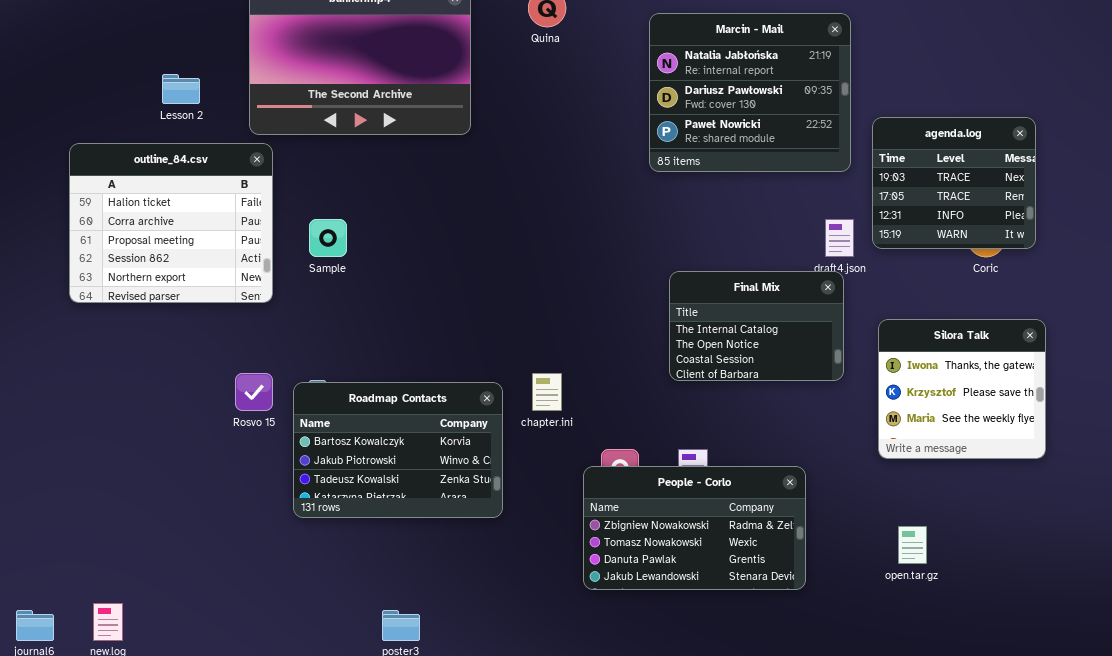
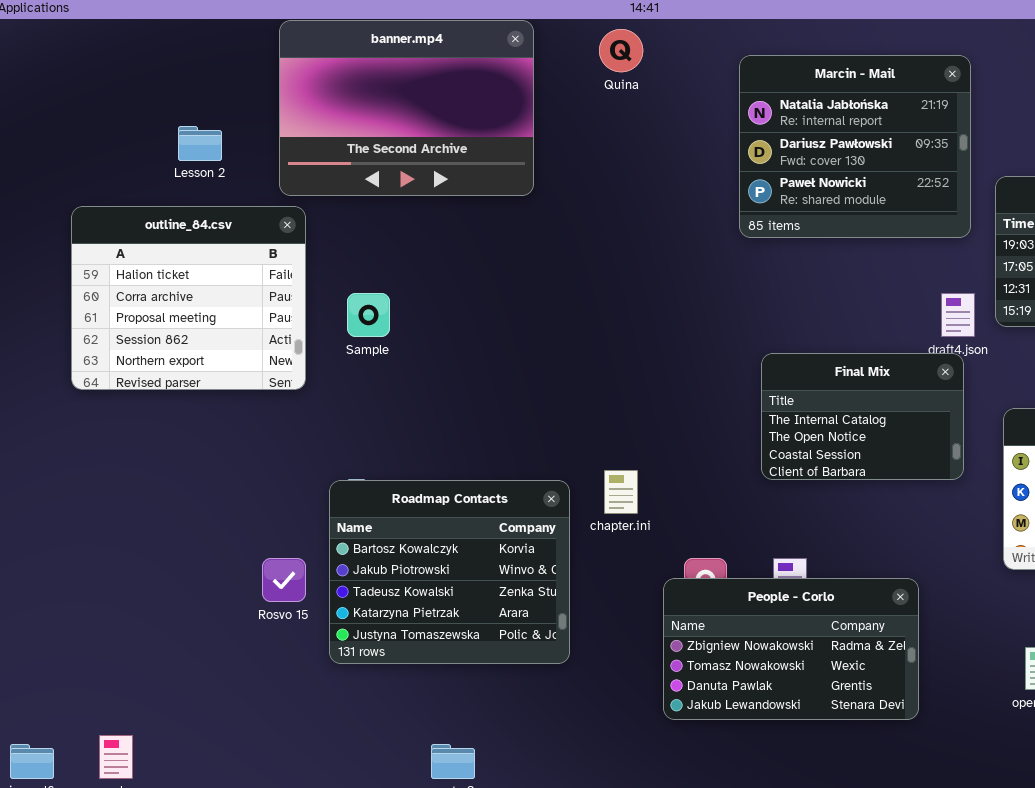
Rosvo 15: [235,373,273,411] -> [262,558,306,602], moved
Roadmap Contacts: [293,382,503,518] -> [329,480,570,664], resized

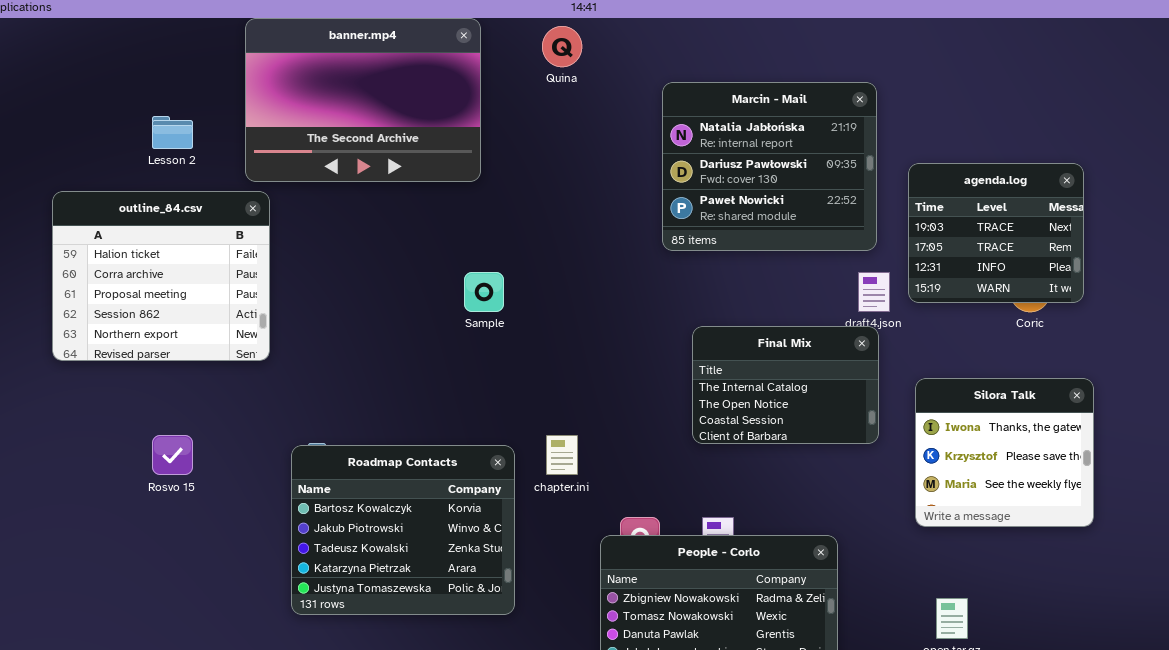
Marcin - Mail: [739,55,971,238] -> [662,82,877,251], moved
Sample: [347,293,390,337] -> [464,272,504,312], moved
Rosvo 15: [262,558,306,602] -> [152,435,193,475], moved

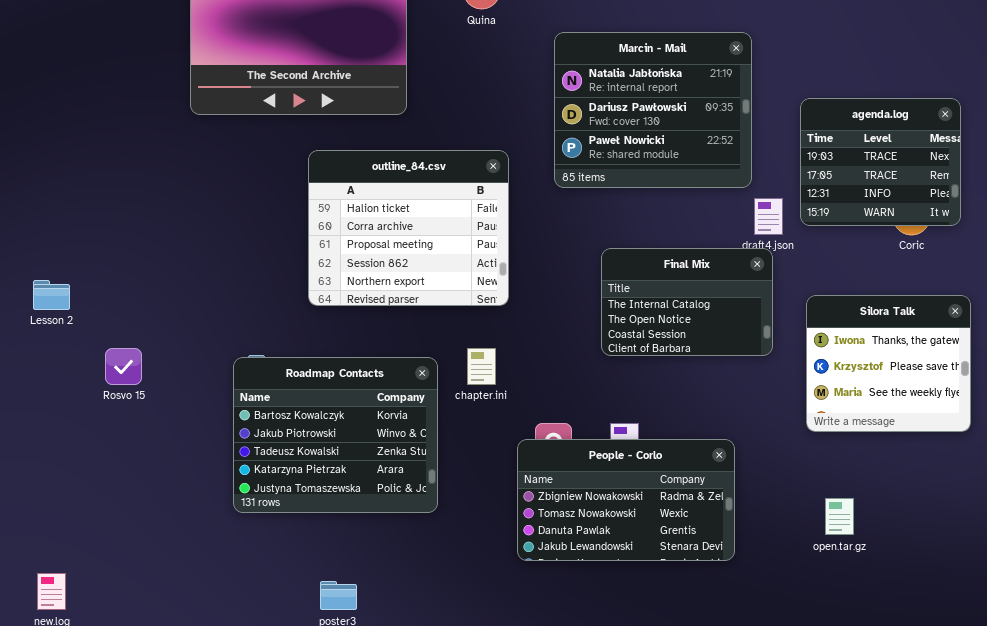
Marcin - Mail: [662,82,877,251] -> [554,32,752,188], moved
Lesson 2: [152,116,193,149] -> [33,280,70,310], moved
outline_84.csv: [52,191,270,361] -> [308,150,509,306], moved

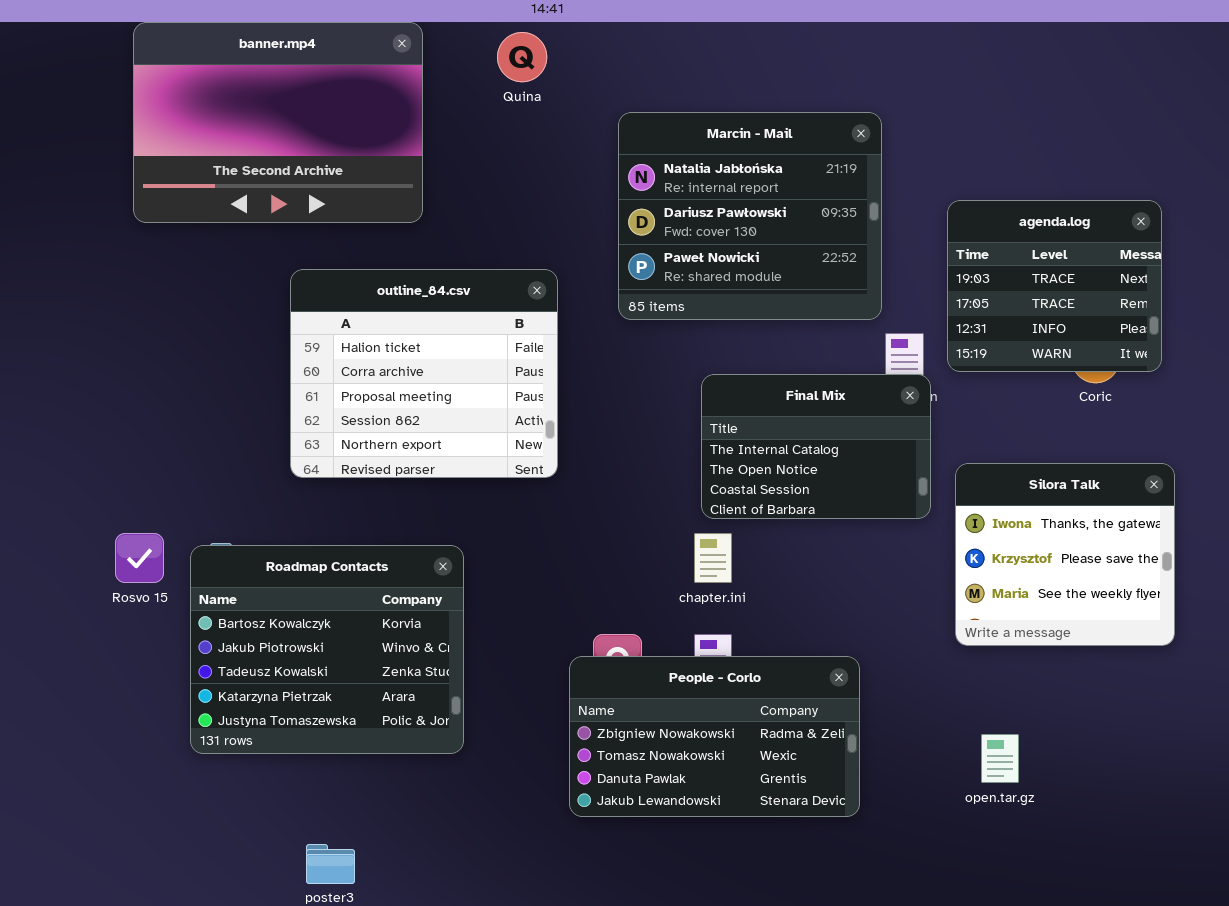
Final Mix: [601,248,773,356] -> [701,374,931,519], moved
Rosvo 15: [105,348,142,385] -> [115,533,164,583], moved
chapter.ini: [467,348,496,385] -> [694,533,732,583], moved

